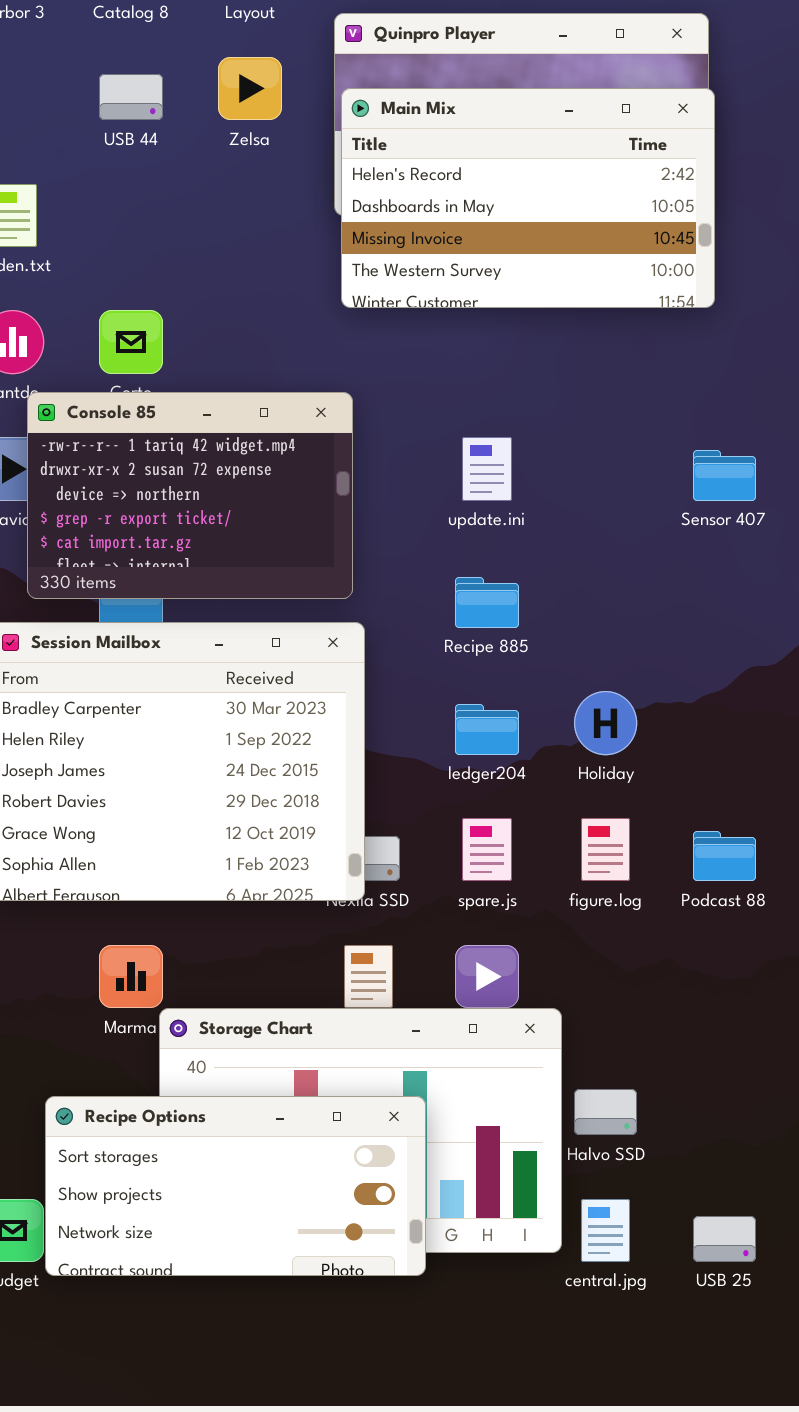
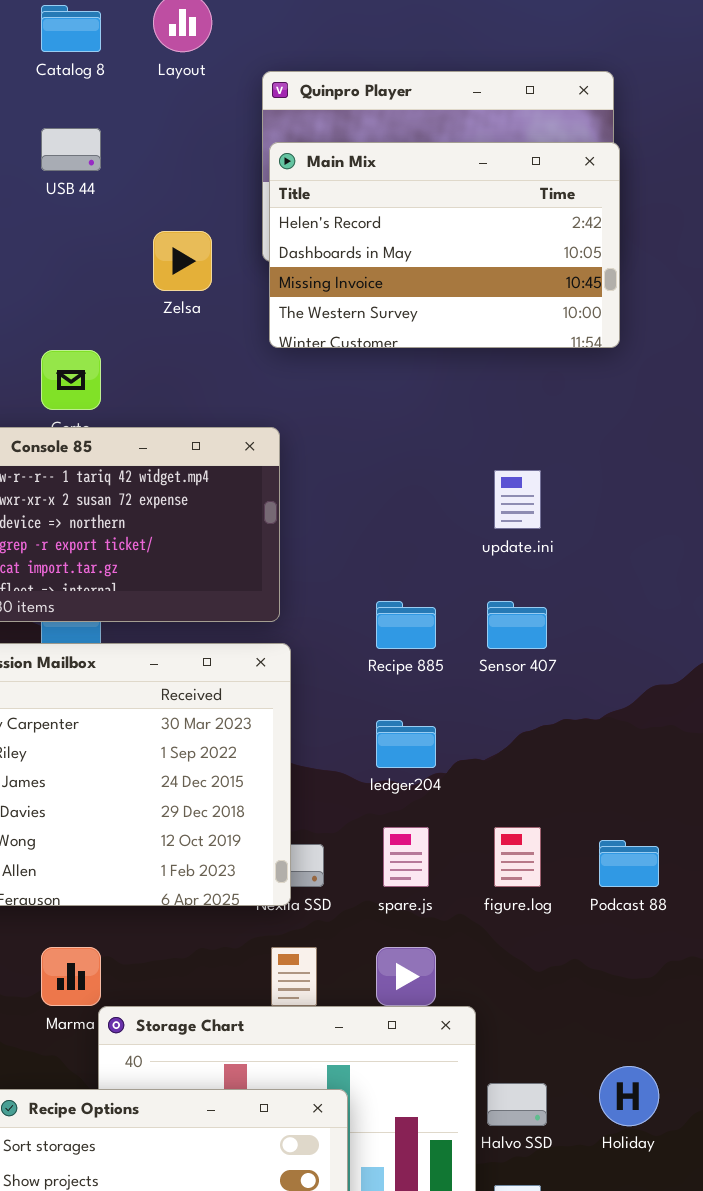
Zelsa: [218,57,282,120] -> [153,231,212,291], moved
update.ini: [462,437,512,501] -> [494,470,541,529], moved
Sensor 407: [693,450,756,501] -> [487,601,547,649], moved
Holiday: [574,691,637,755] -> [599,1066,659,1126], moved

